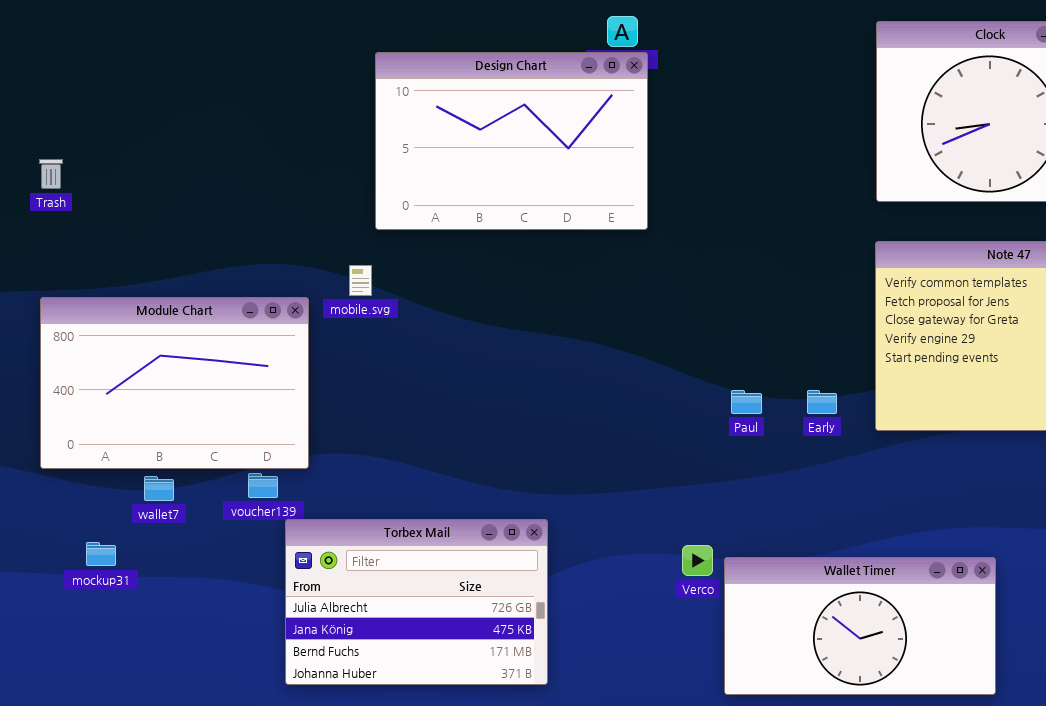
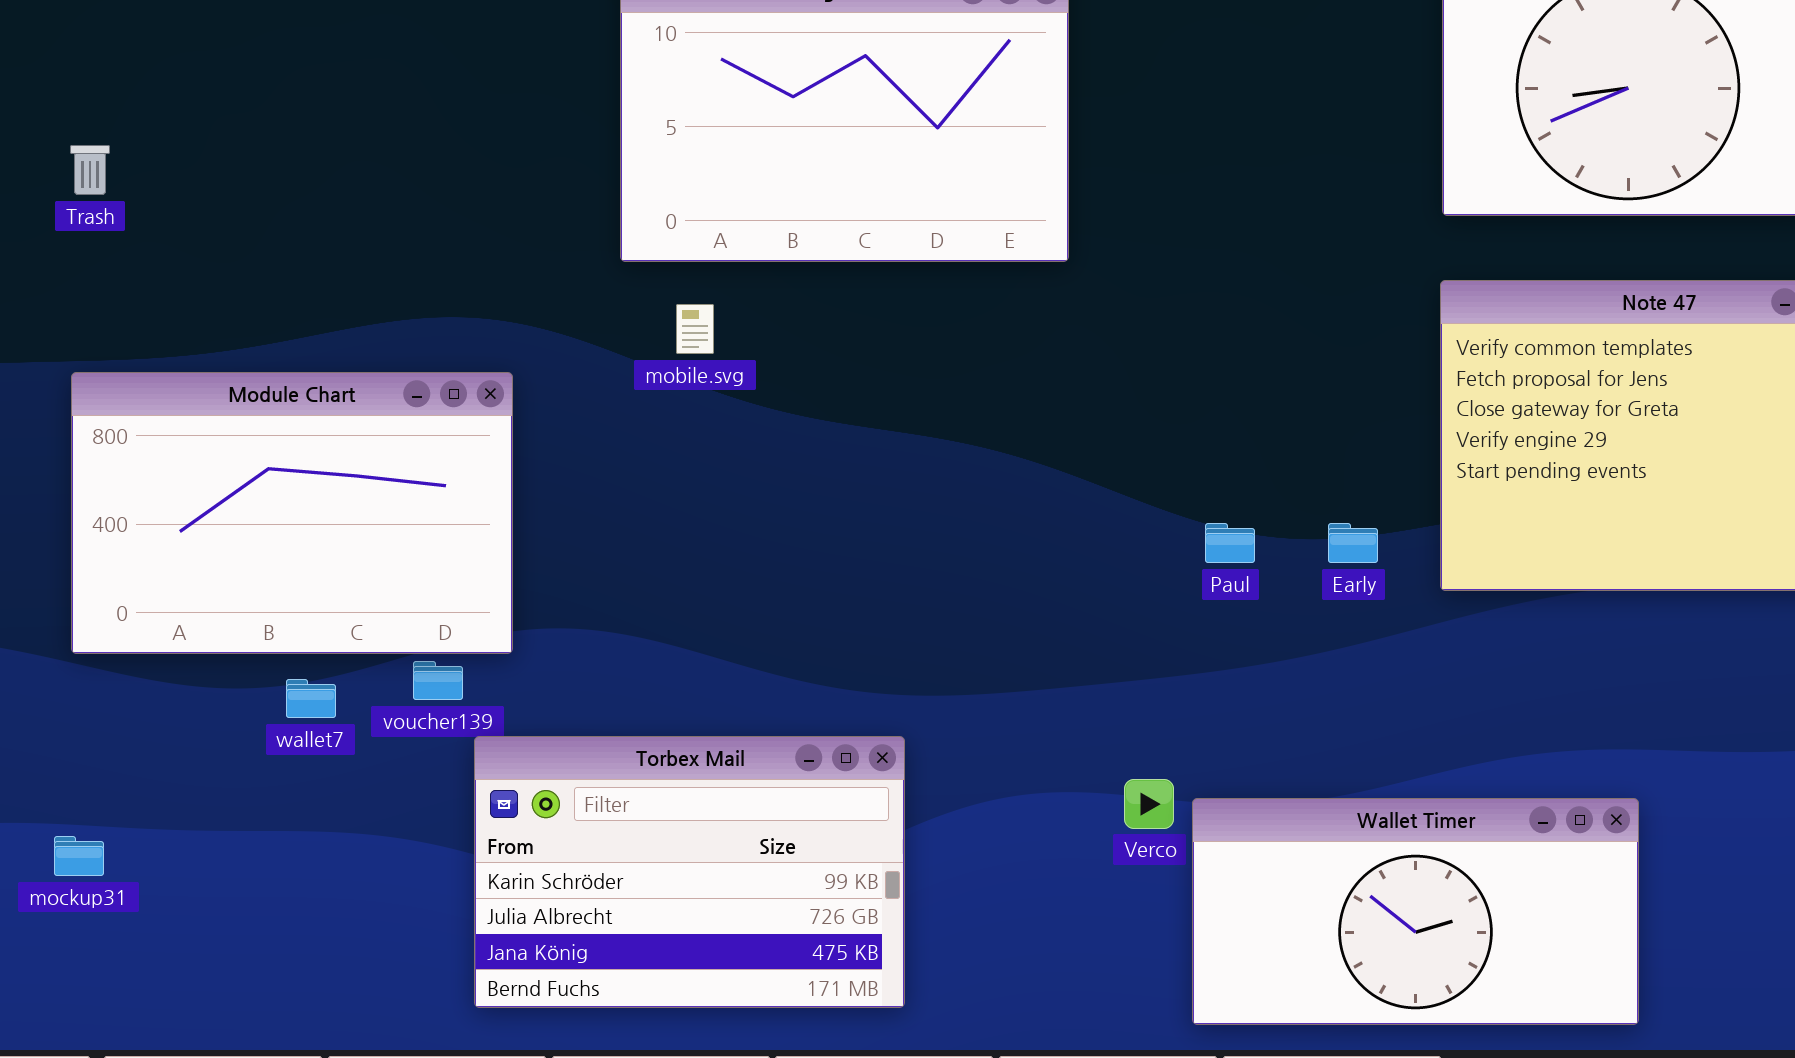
mobile.svg: [349,265,372,296] -> [676,304,714,354], moved
wallet7: [144,476,174,501] -> [286,679,336,718], moved
Torbex Mail: [285,519,548,685] -> [474,736,905,1008], scrolled up 1 row
mockup31: [86,542,116,566] -> [54,836,104,876], moved

